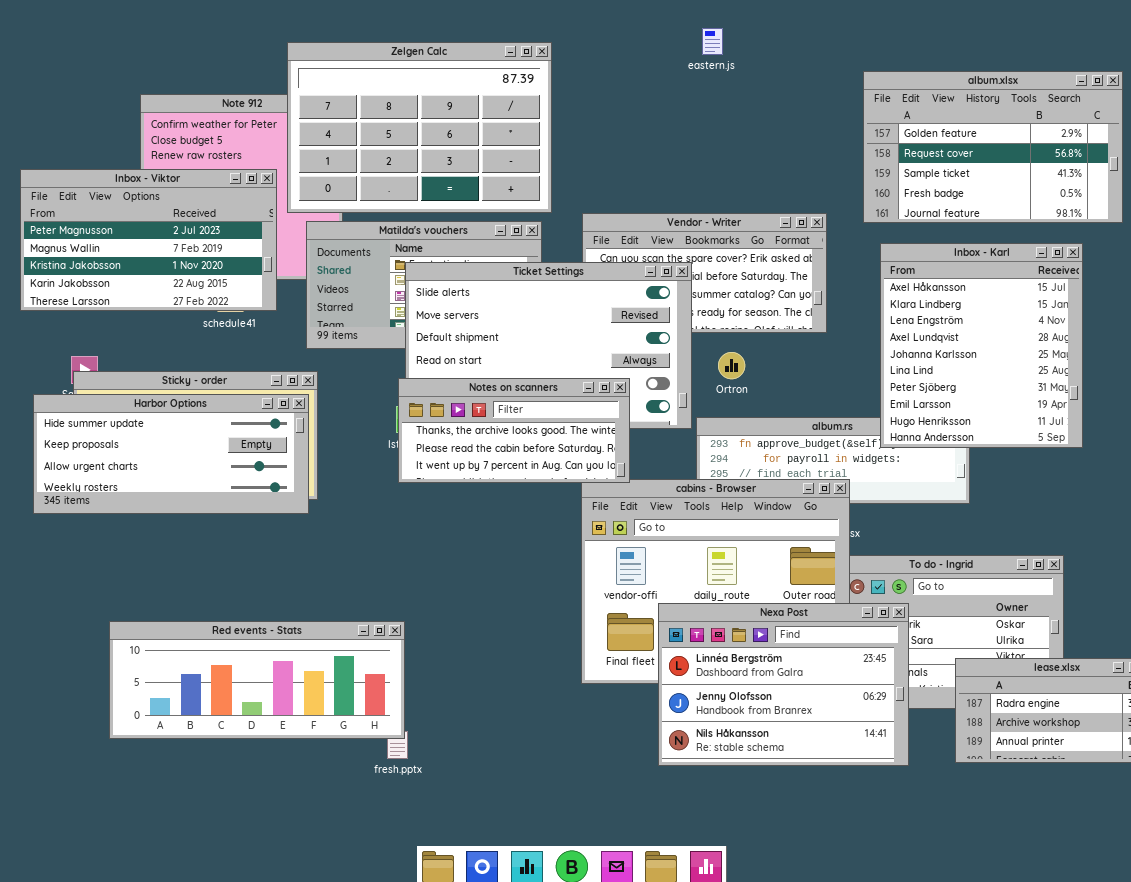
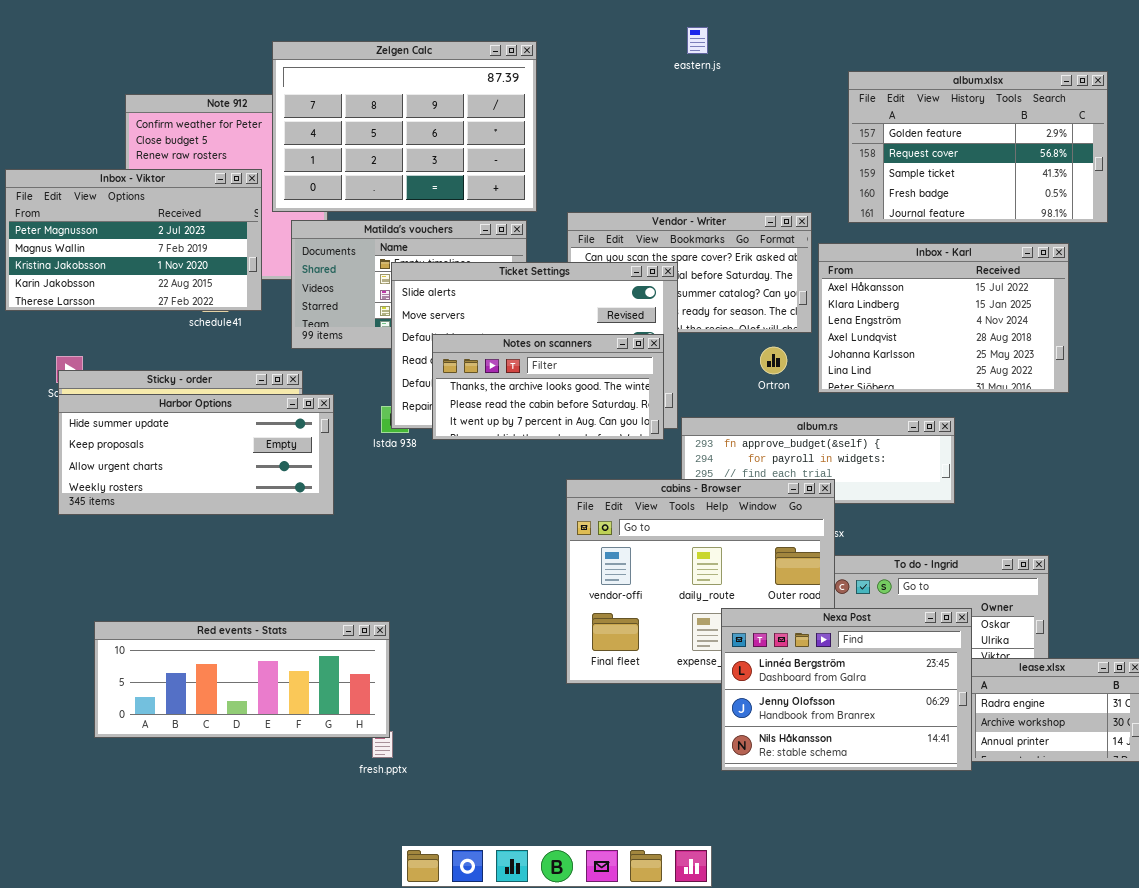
Inbox - Karl: [880,243,1083,448] -> [818,243,1069,393], resized
Ortron: [718,352,745,379] -> [760,347,787,374], moved
Notes on scanners: [398,378,630,483] -> [432,334,664,440], moved
Harbor Options: [33,394,309,514] -> [58,394,334,515], moved
Nexa Post: [658,603,909,766] -> [721,608,972,771], moved

